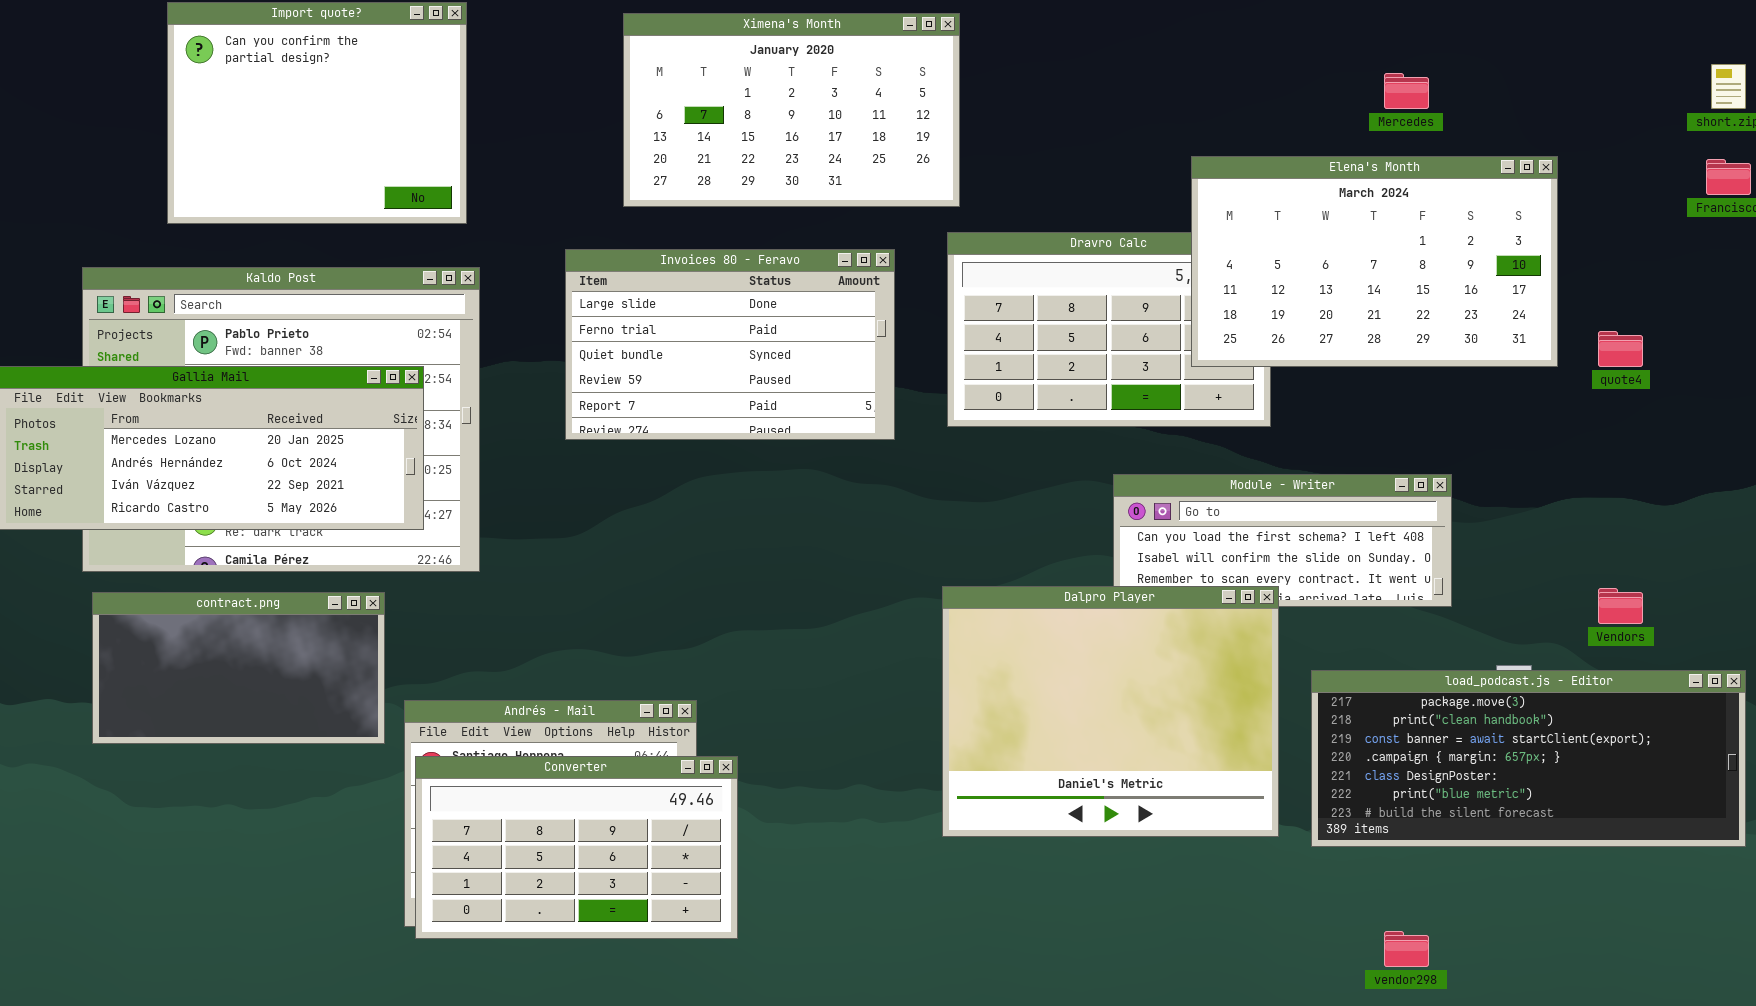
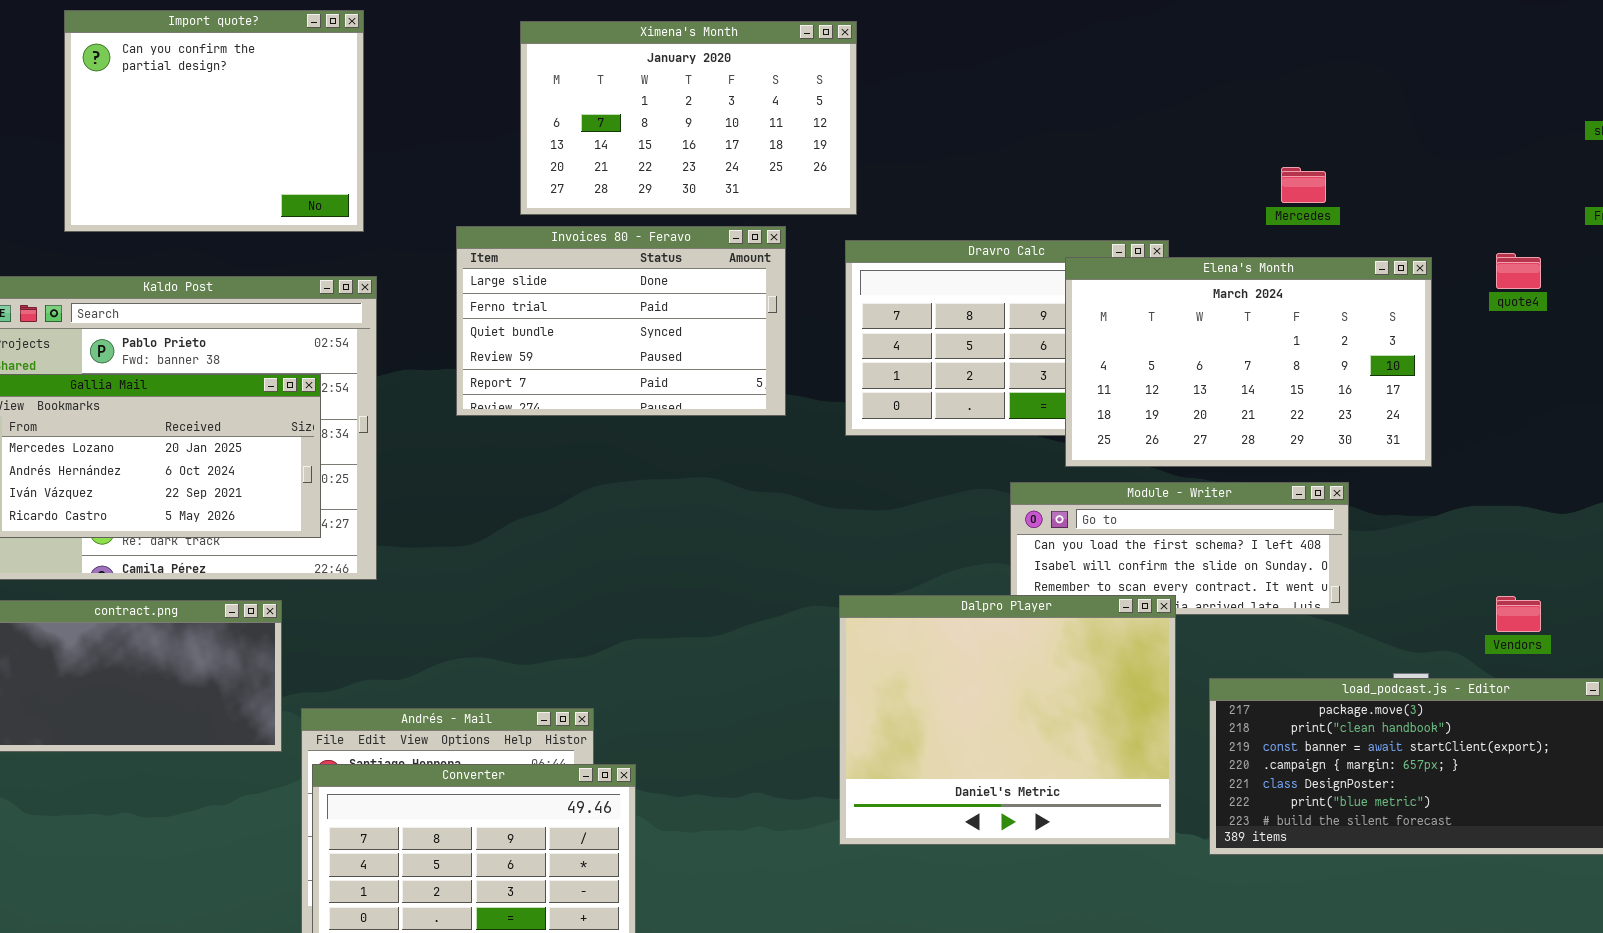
Mercedes: [1384,73,1429,109] -> [1281,167,1326,203], moved
Elena's Month: [1191,156,1558,367] -> [1065,257,1432,467], moved
Invoices 80 - Feravo: [565,249,895,440] -> [456,226,786,416], moved
quote4: [1598,331,1643,367] -> [1496,253,1541,289], moved

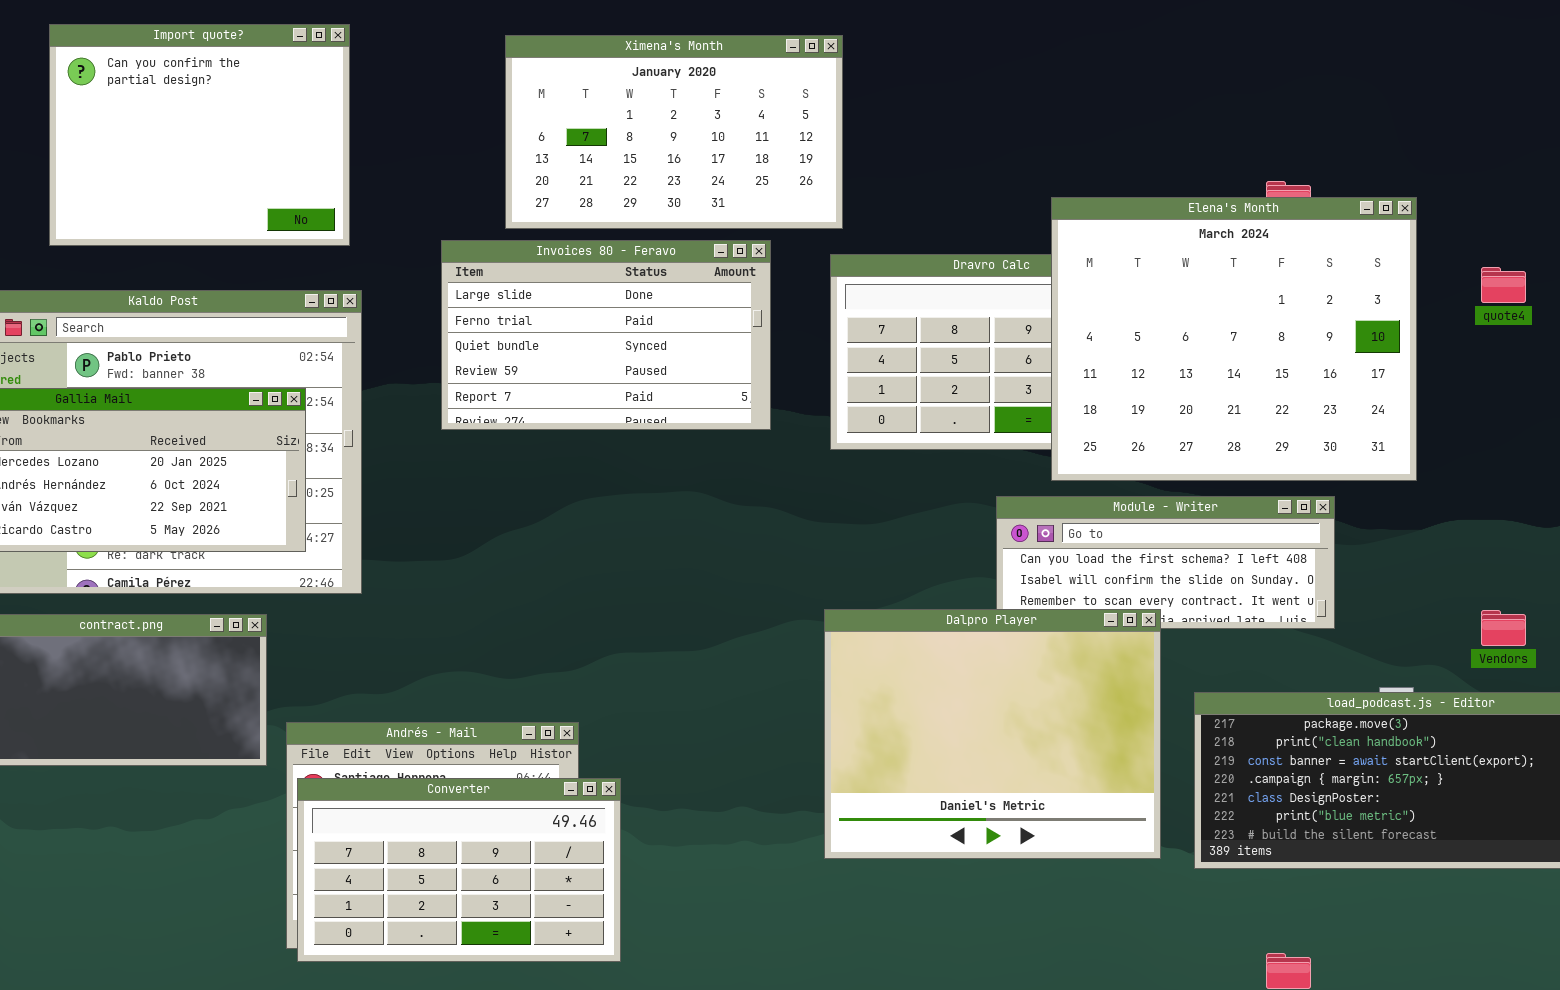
Elena's Month: [1065,257,1432,467] -> [1051,197,1417,481], resized

